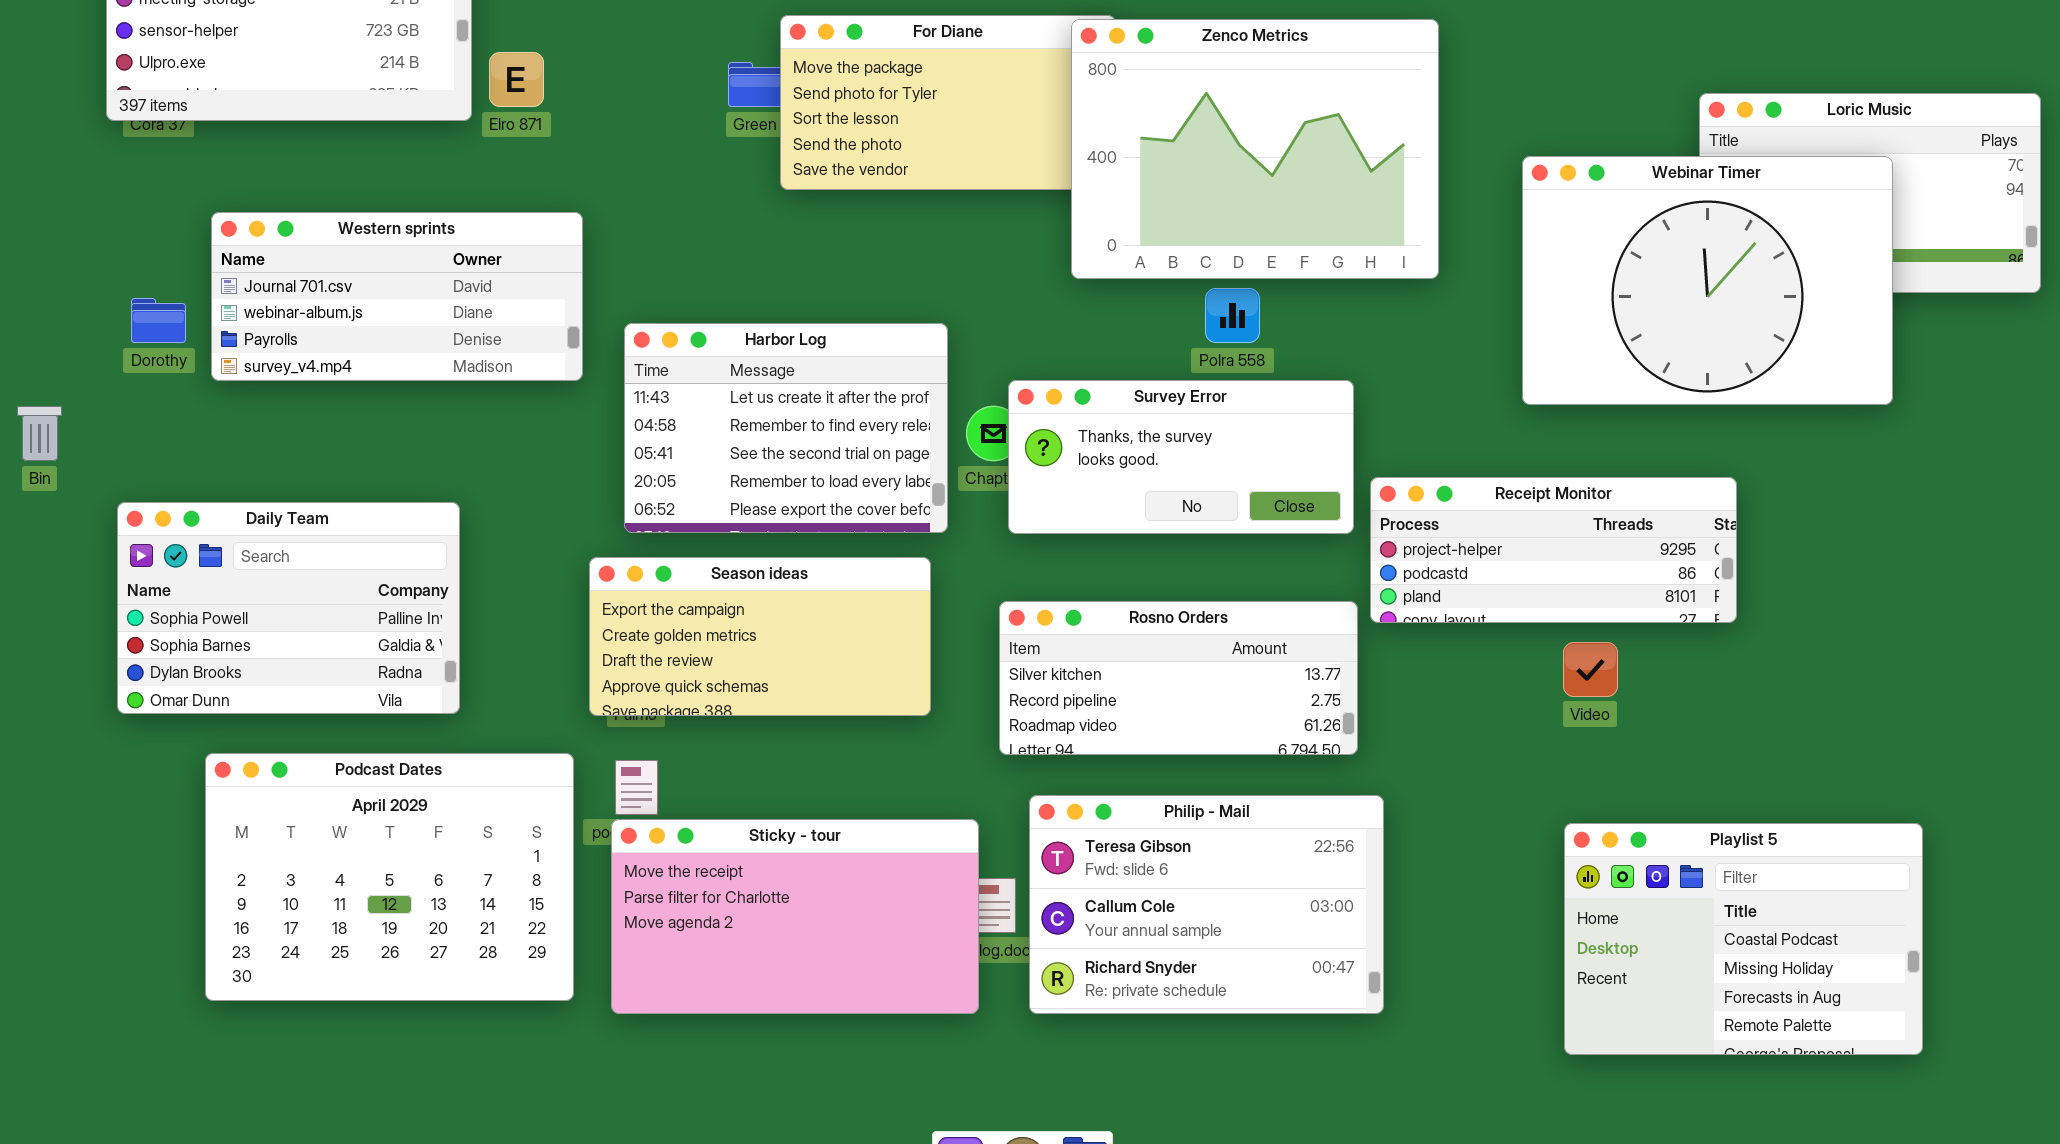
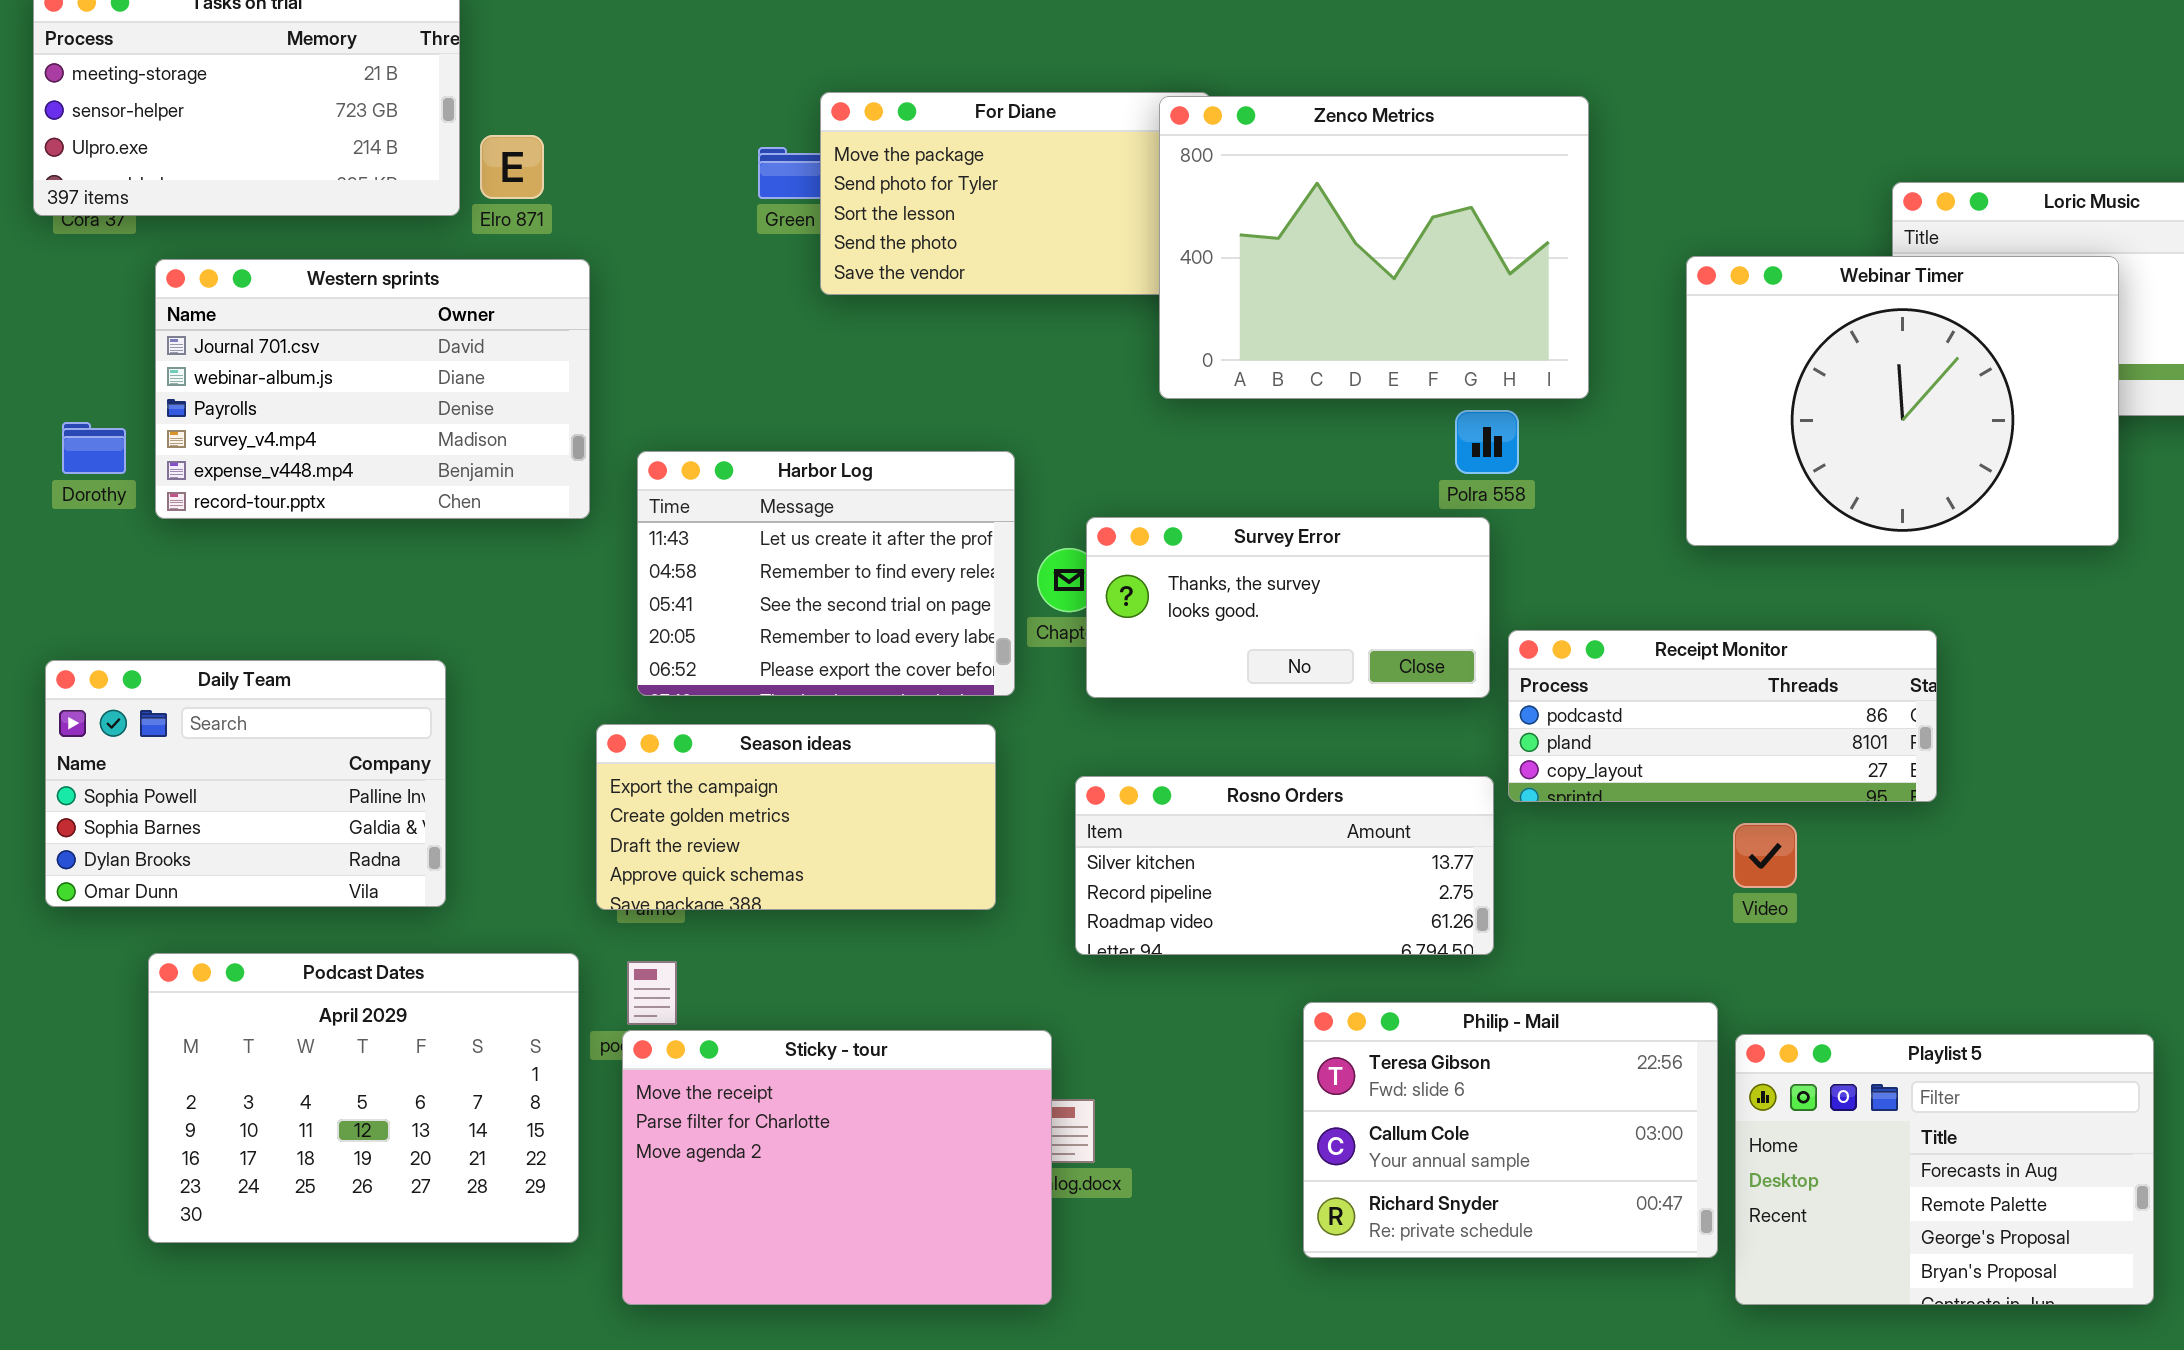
Western sprints: [211,212,583,381] -> [155,259,590,519], resized
Polra 558: [1205,288,1260,343] -> [1455,410,1519,474], moved
Receipt Monitor: [1370,477,1737,623] -> [1508,630,1937,802], scrolled down 1 row
Philip - Mail: [1029,795,1384,1014] -> [1303,1002,1718,1258], moved
Sticky - tour: [611,819,979,1014] -> [622,1030,1052,1305], resized
Playlist 5: [1564,823,1923,1055] -> [1735,1034,2154,1305], scrolled down 2 rows

